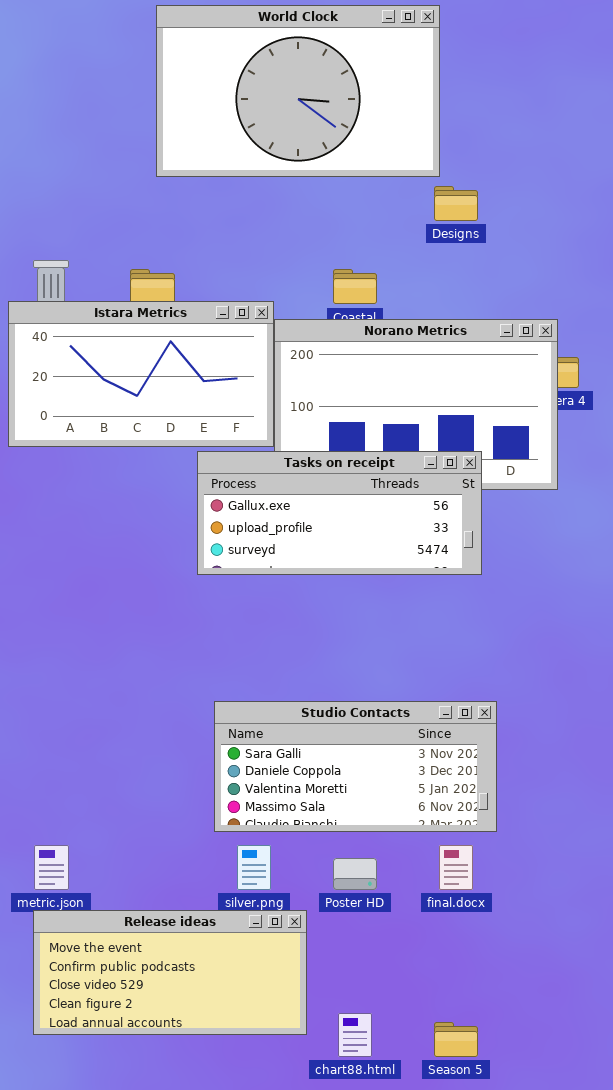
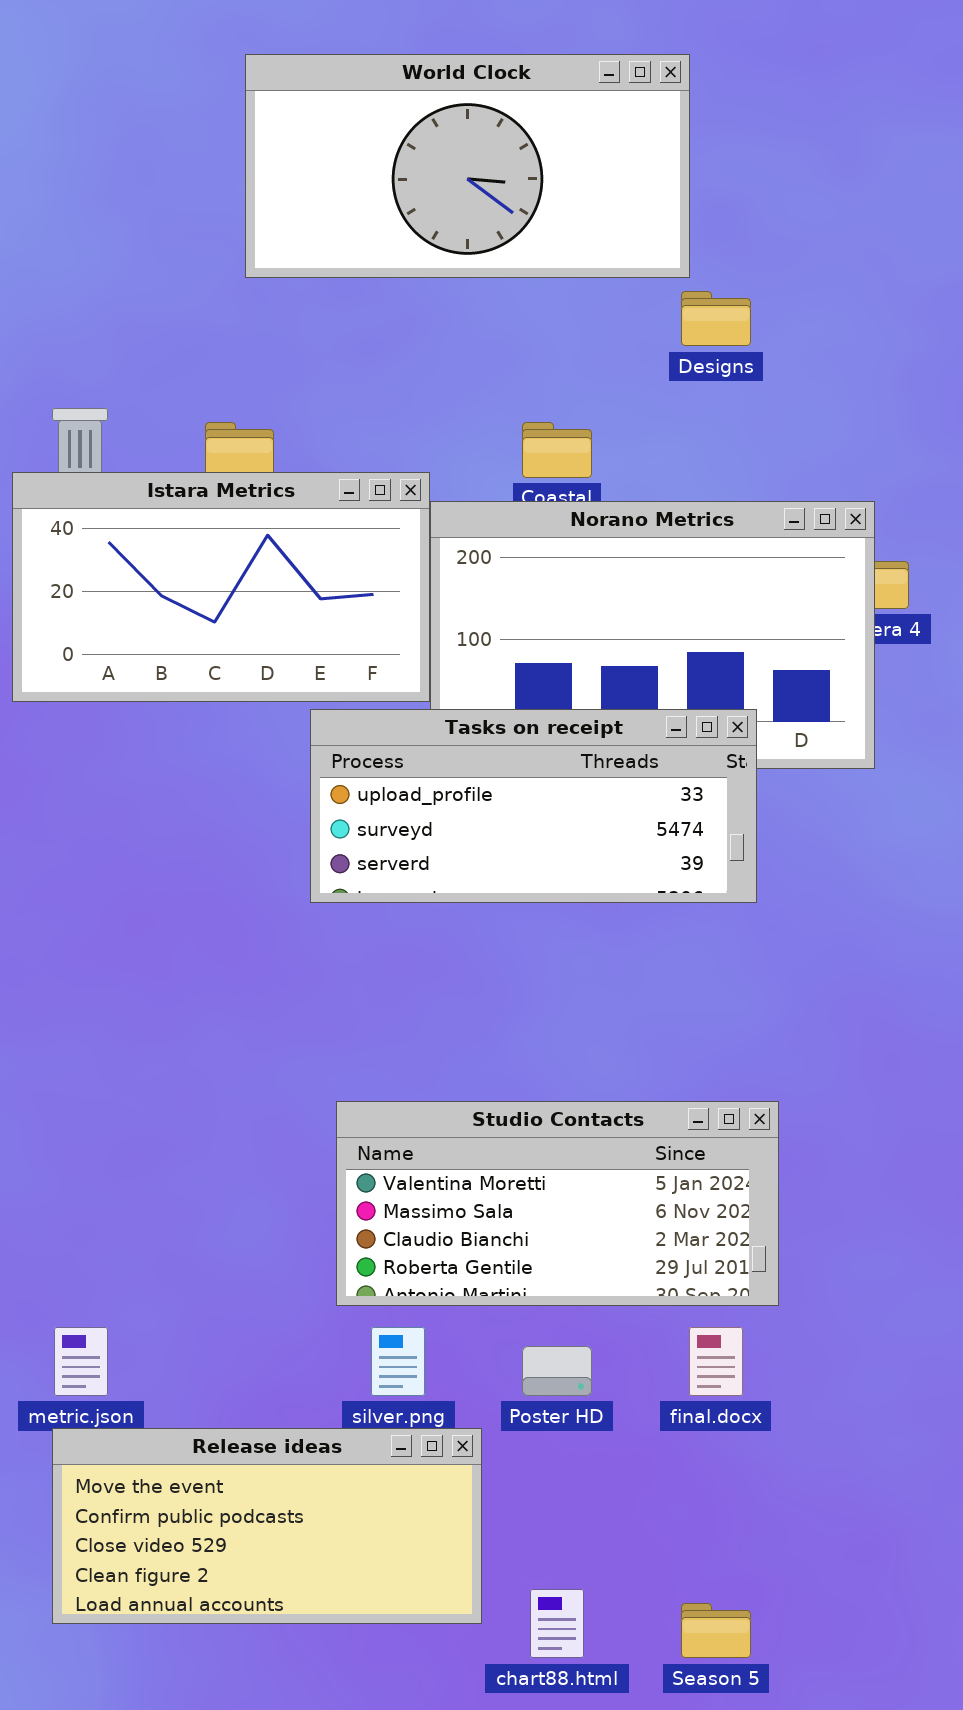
World Clock: [156,5,440,177] -> [245,54,690,278], resized
Tasks on receipt: [197,451,482,575] -> [310,709,757,903], scrolled down 1 row
Studio Contacts: [214,701,497,832] -> [336,1101,779,1306], scrolled down 2 rows

